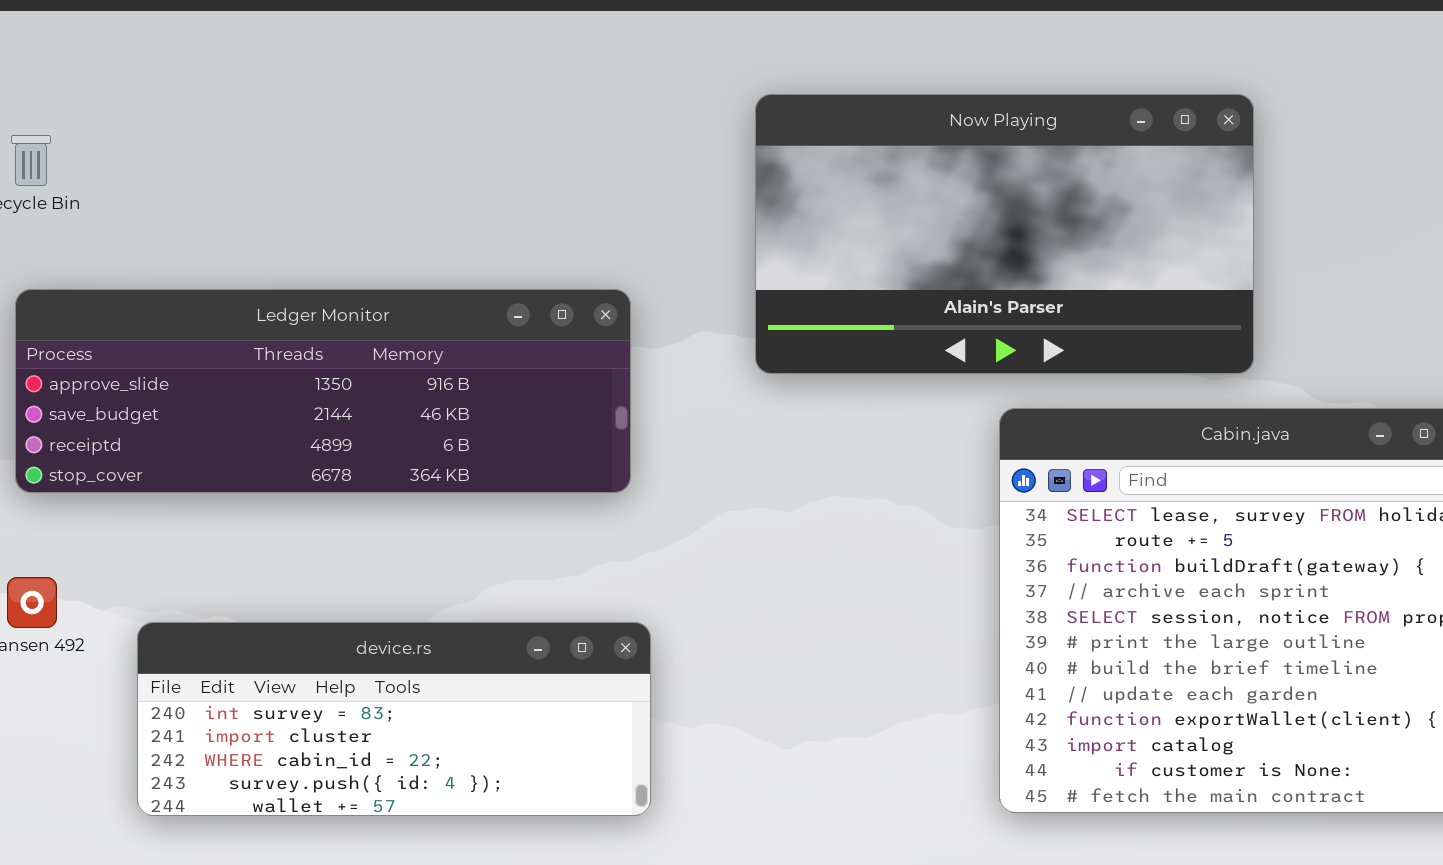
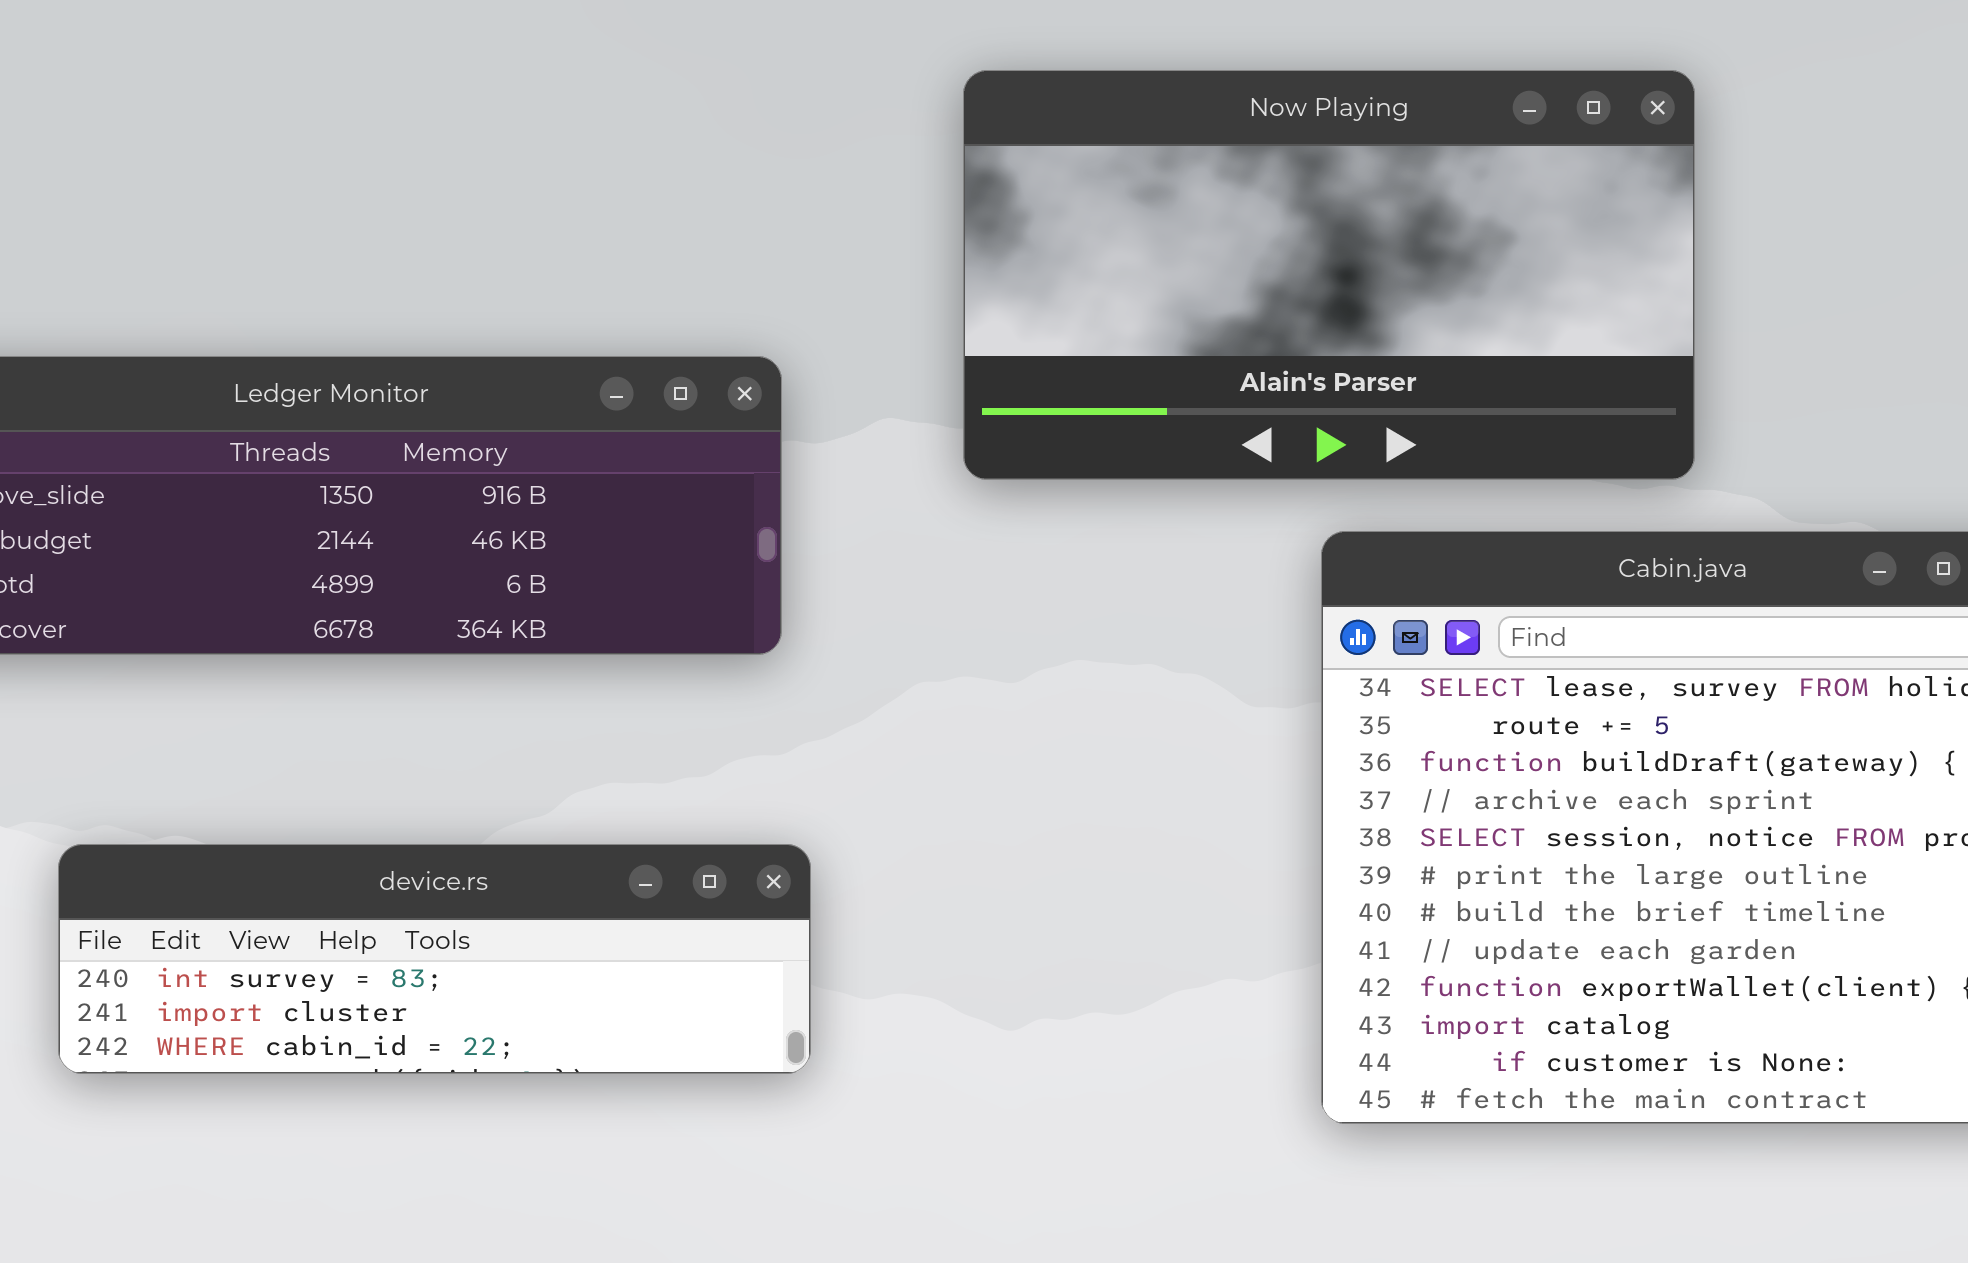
device.rs: [137,622,651,816] -> [58,844,811,1074], resized

